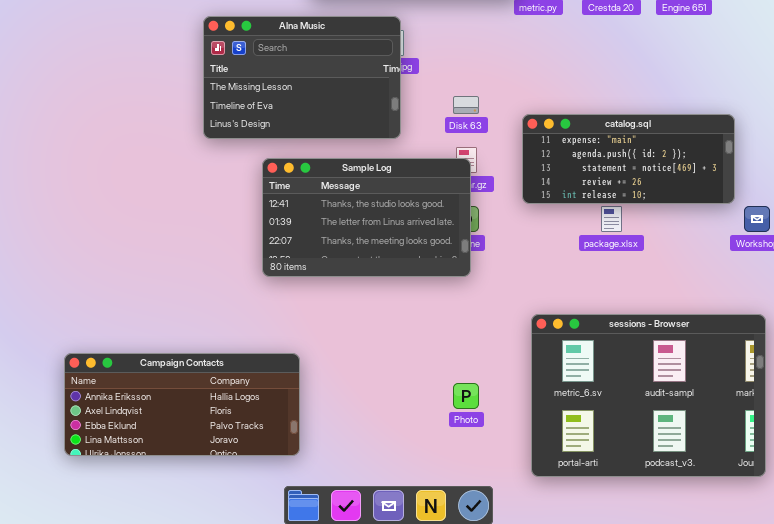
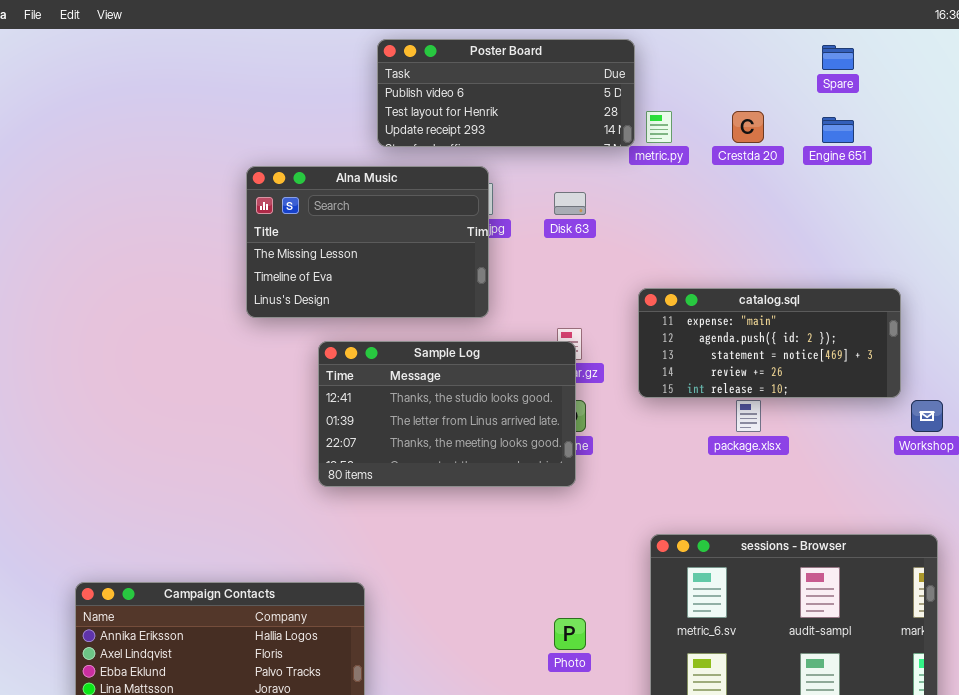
Disk 63: [453,96,479,114] -> [554,192,586,215], moved

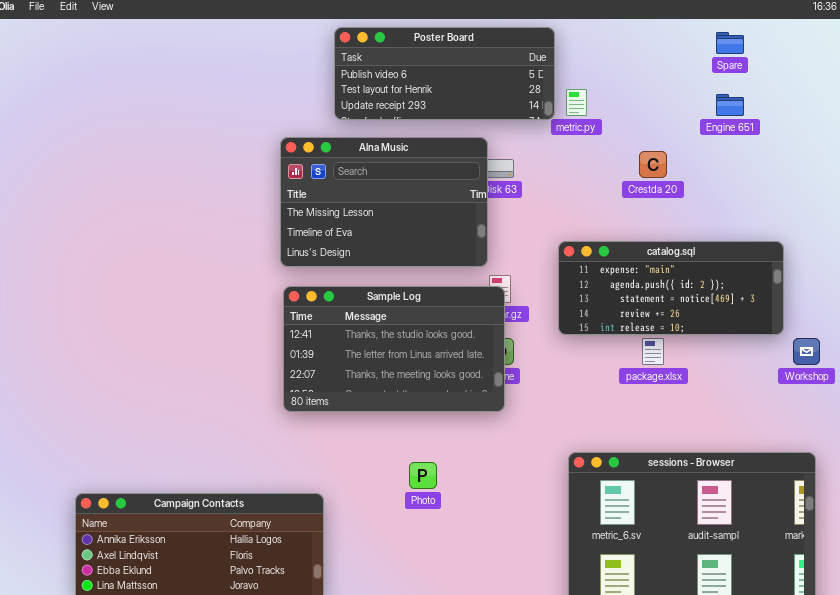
Crestda 20: [732,111,764,143] -> [639,151,667,178], moved
Alna Music: [246,166,489,318] -> [280,137,488,267], moved
Photo: [554,618,586,650] -> [409,462,437,489], moved

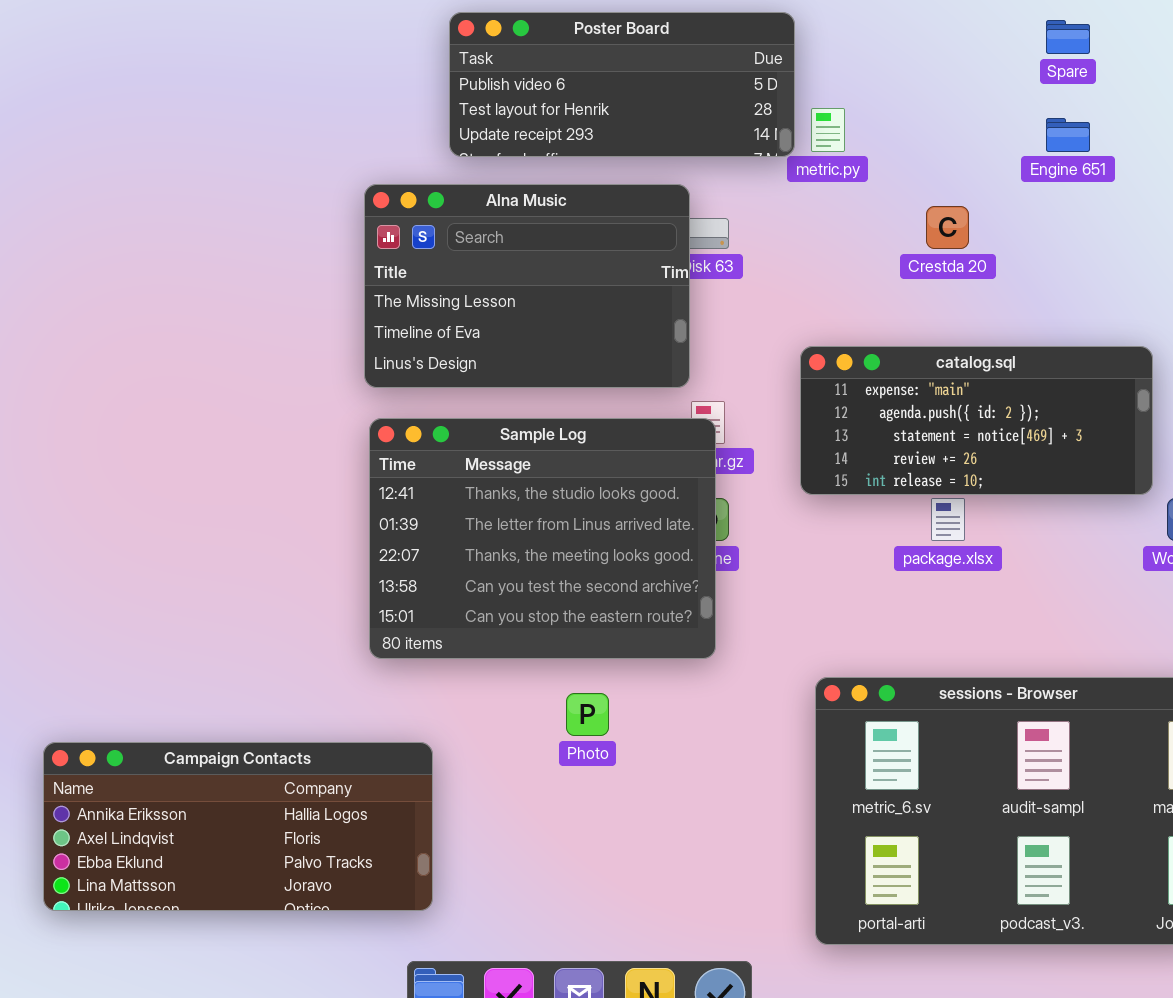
Sample Log: [283,286,505,412] -> [369,418,716,659], resized

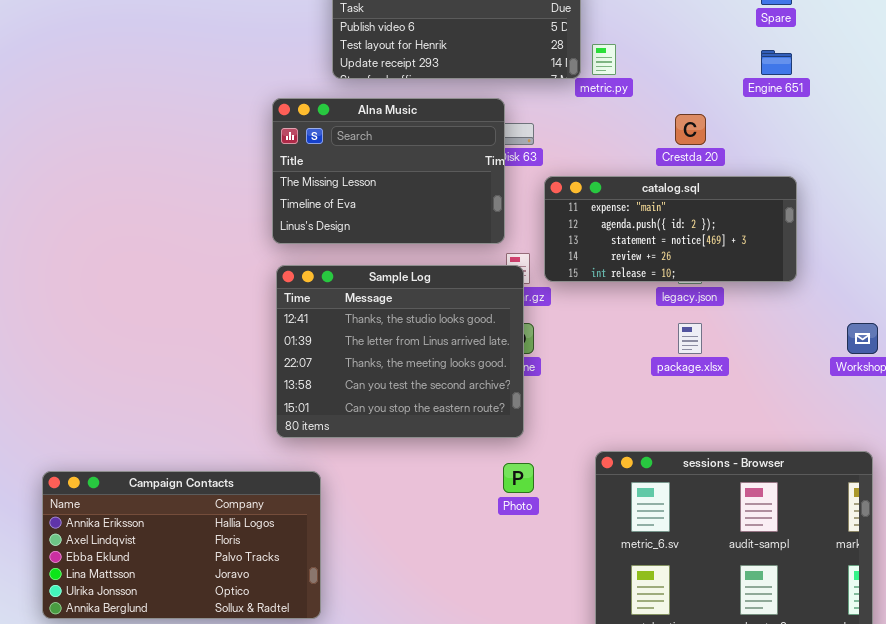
catalog.sql: [800,346,1153,495] -> [544,176,797,282], moved
Photo: [566,693,609,736] -> [503,463,534,493], moved
Campaign Contacts: [43,742,433,911] -> [42,471,321,619], resized

